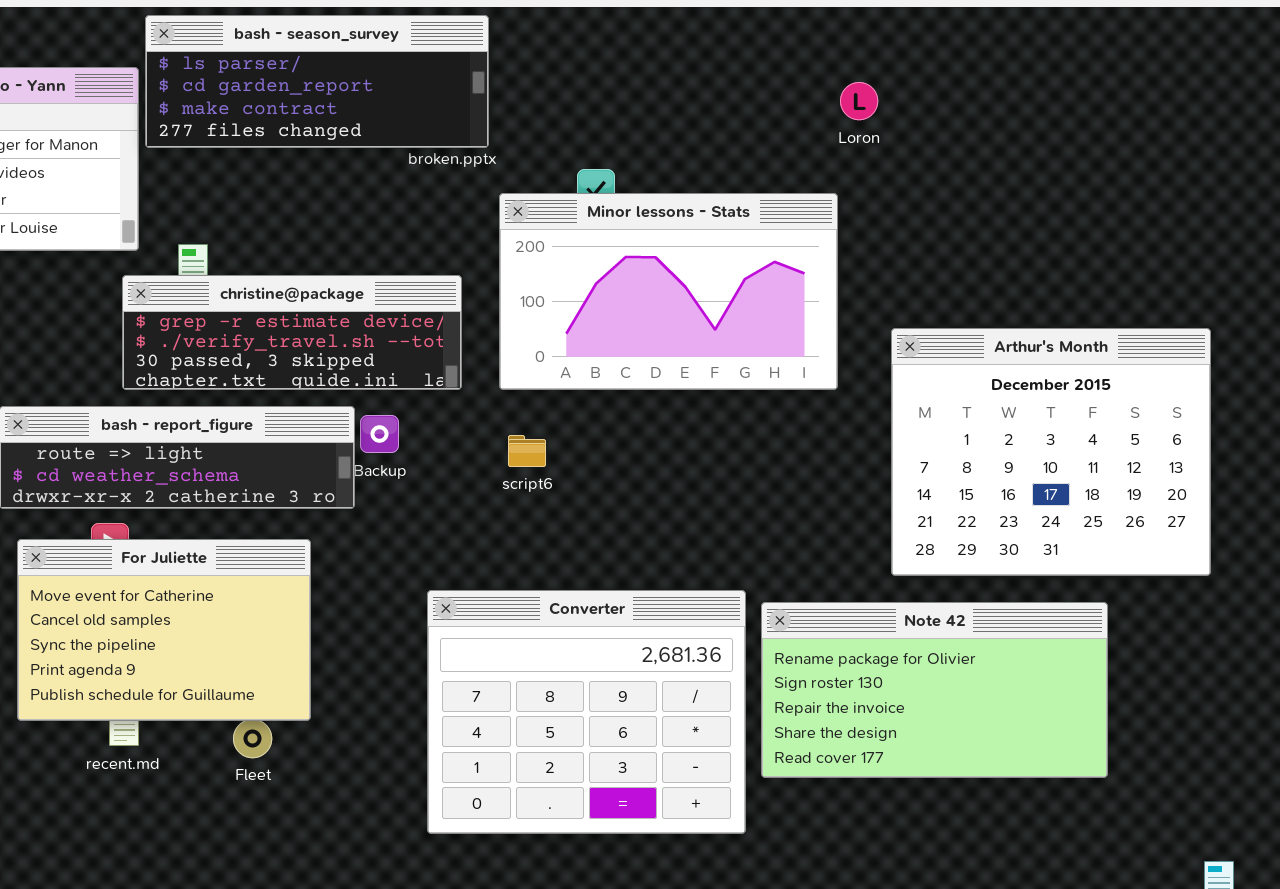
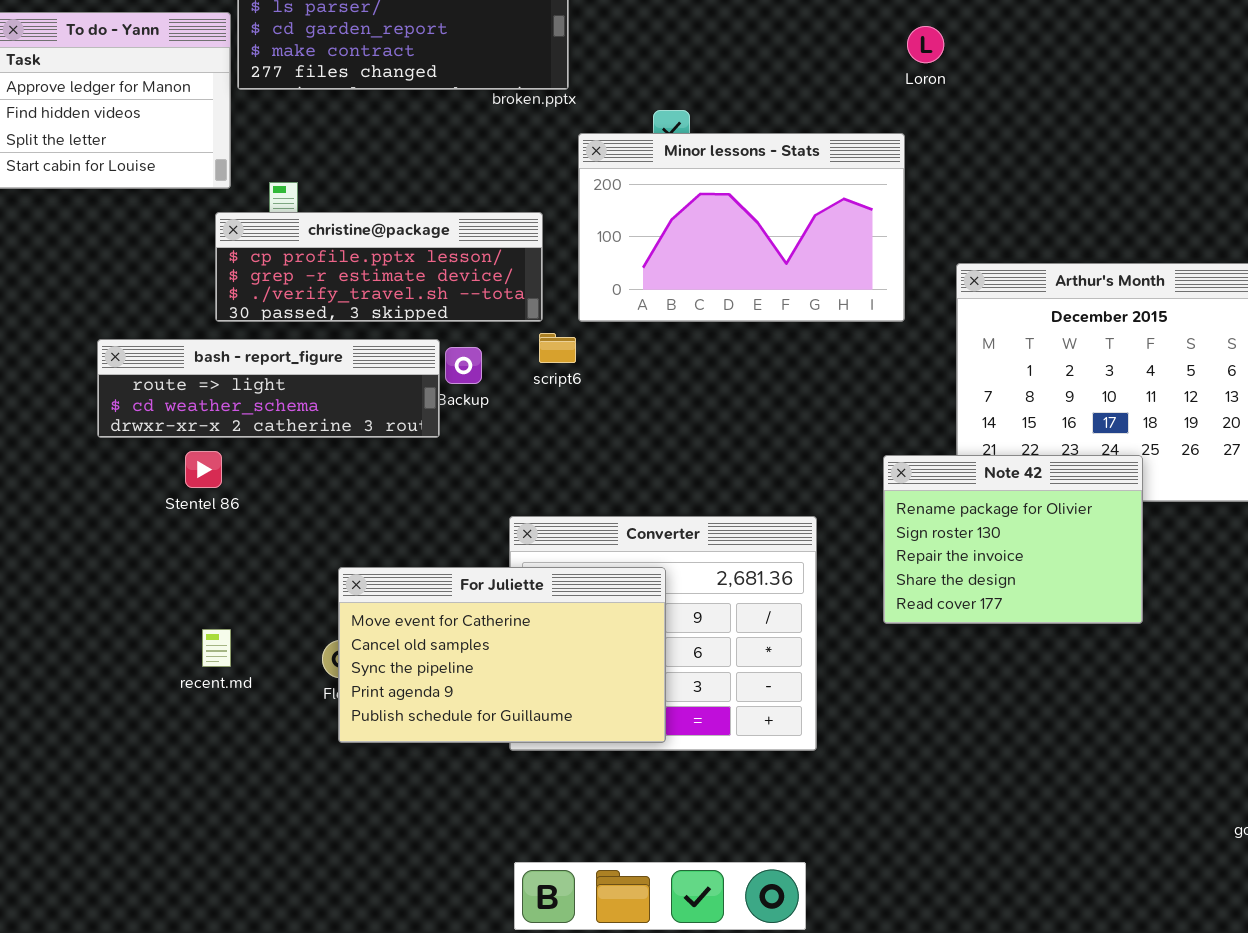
christine@package: [122,275,462,390] -> [215,212,543,322], scrolled up 1 row
script6: [508,435,546,467] -> [539,333,576,363], moved
For Juliette: [17,539,311,721] -> [338,567,666,743], moved, resized
Note 42: [761,602,1108,778] -> [883,455,1143,624], moved, resized

